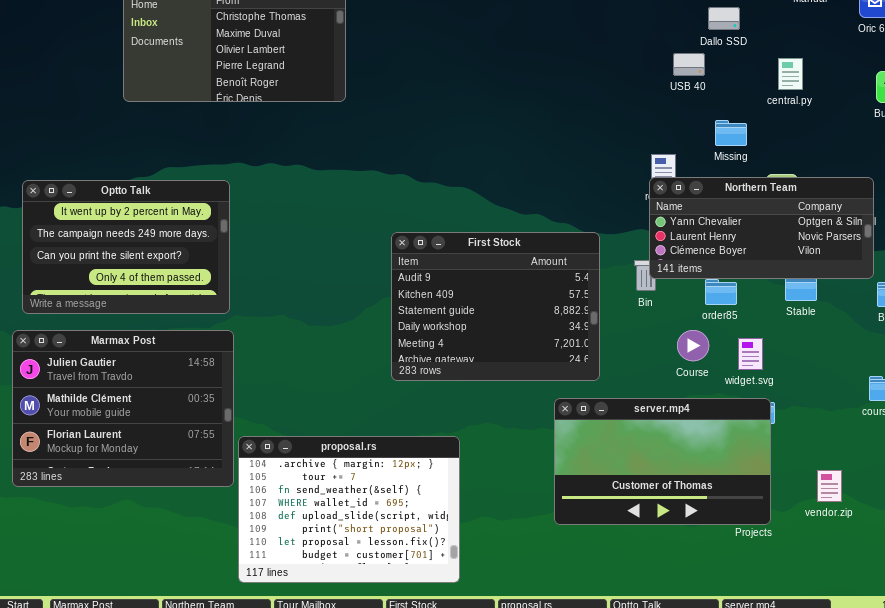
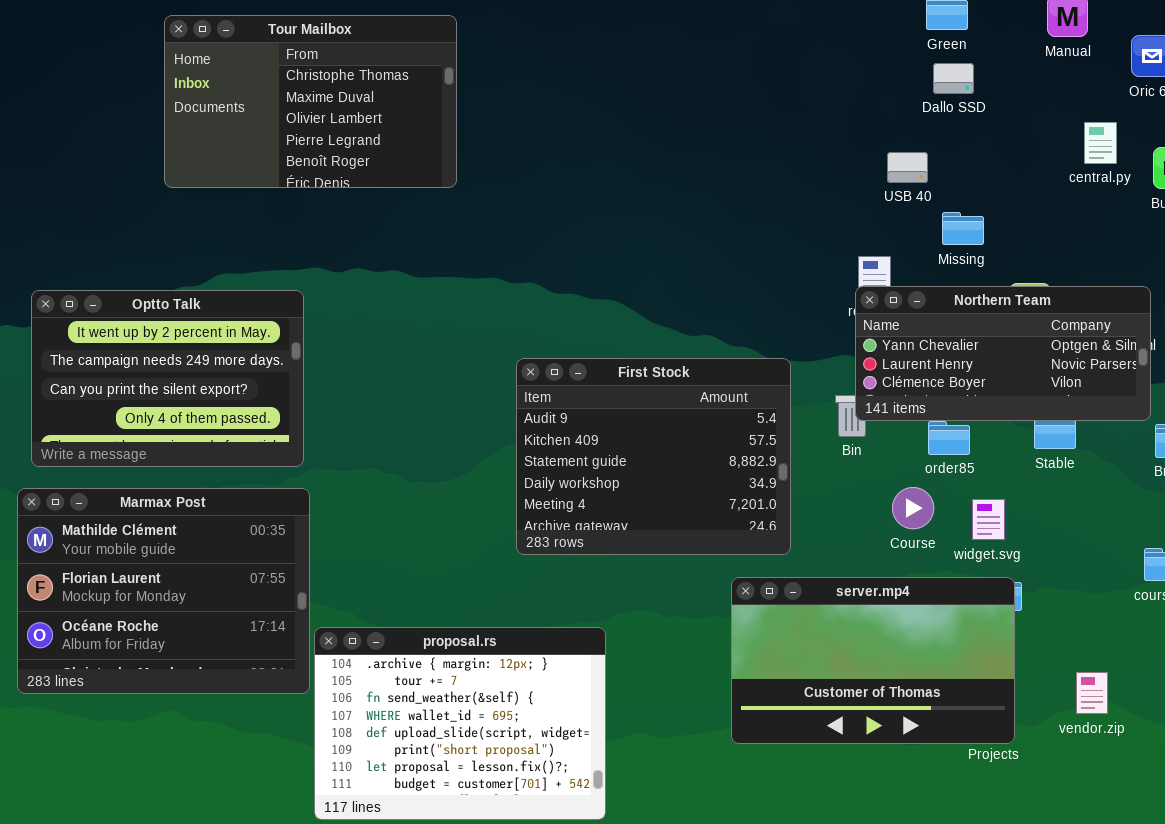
USB 40: [673,53,705,76] -> [887,152,928,183], moved
central.py: [778,58,803,90] -> [1084,122,1117,164], moved
Marmax Post: [12,330,234,487] -> [17,488,310,694], scrolled down 1 row

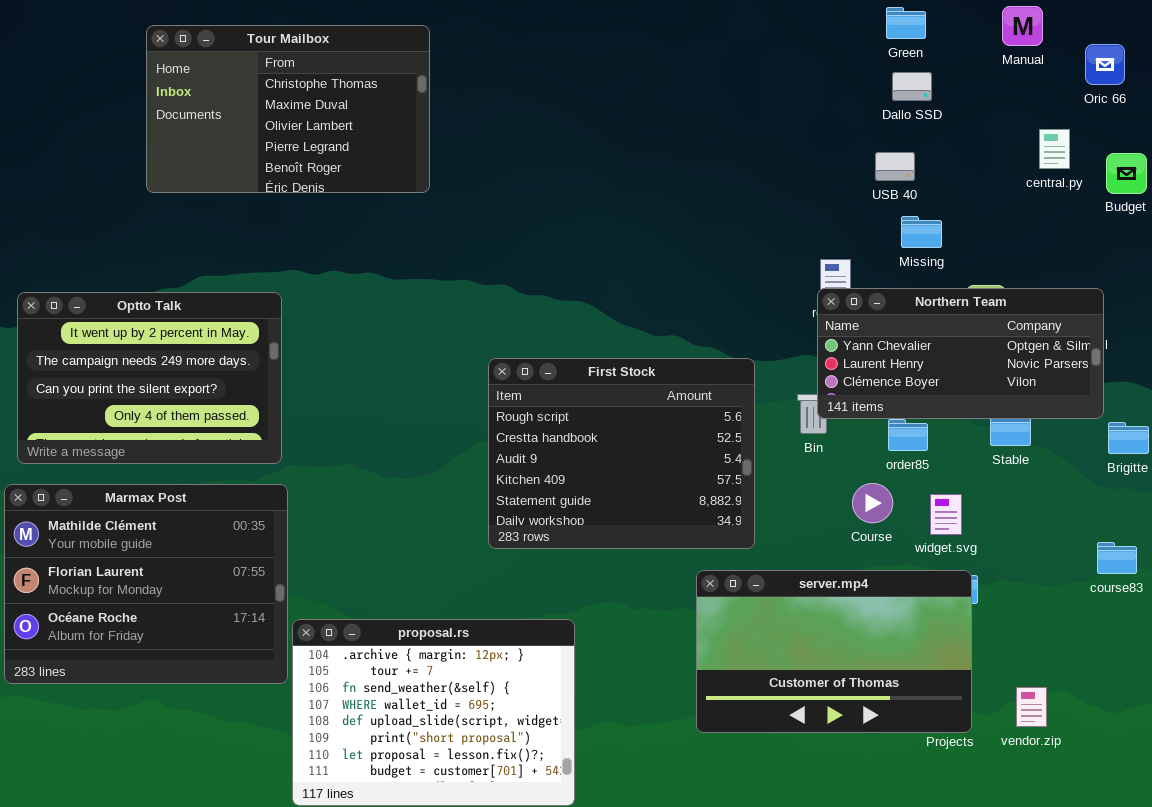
USB 40: [887,152,928,183] -> [875,152,915,181], moved
First Stock: [516,358,791,555] -> [488,358,755,549], scrolled up 2 rows
vendor.zip: [1076,672,1108,714] -> [1016,687,1047,727], moved

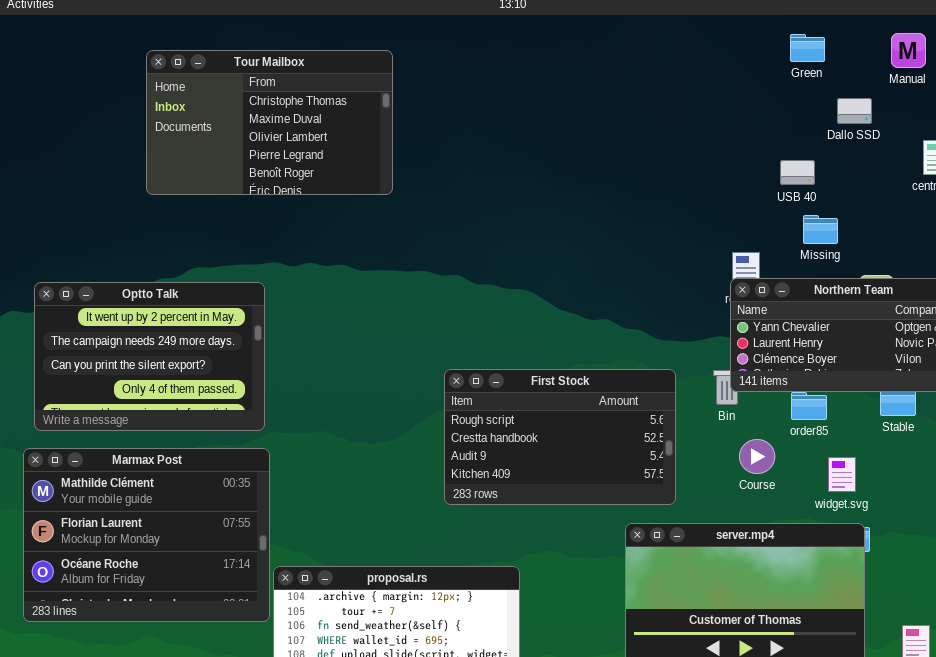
Dallo SSD: [892,72,932,101] -> [837,98,872,124], moved
First Stock: [488,358,755,549] -> [444,369,676,505], resized
Course: [852,483,893,523] -> [739,439,775,474], moved

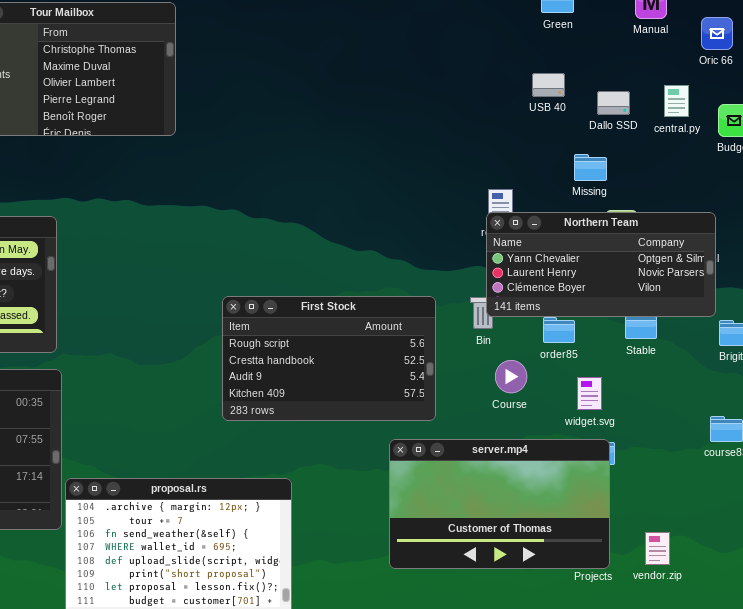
Dallo SSD: [837,98,872,124] -> [597,91,630,115], moved
USB 40: [780,160,815,185] -> [532,73,565,97], moved
Missing: [803,215,838,244] -> [574,154,607,181], moved

